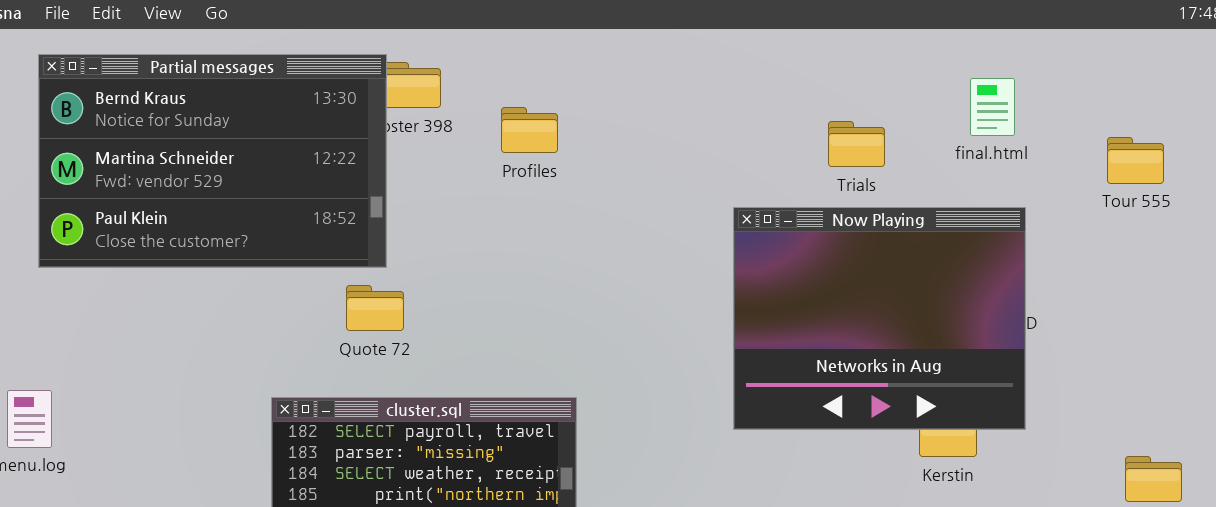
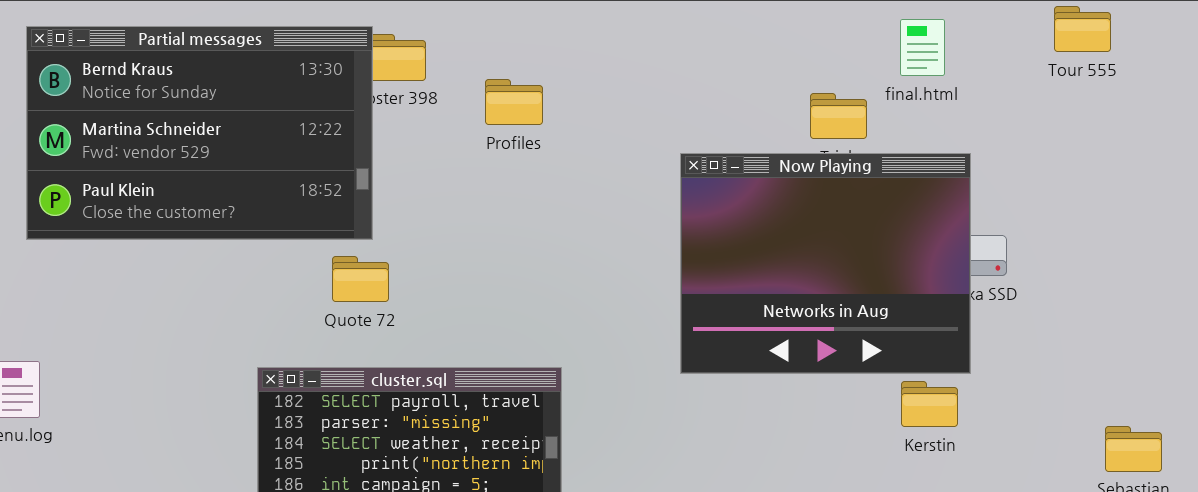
final.html: [970,78,1015,136] -> [900,19,945,76], moved
Tour 555: [1107,137,1164,184] -> [1054,6,1111,52], moved
Now Playing: [733,207,1026,430] -> [680,153,971,374], moved

